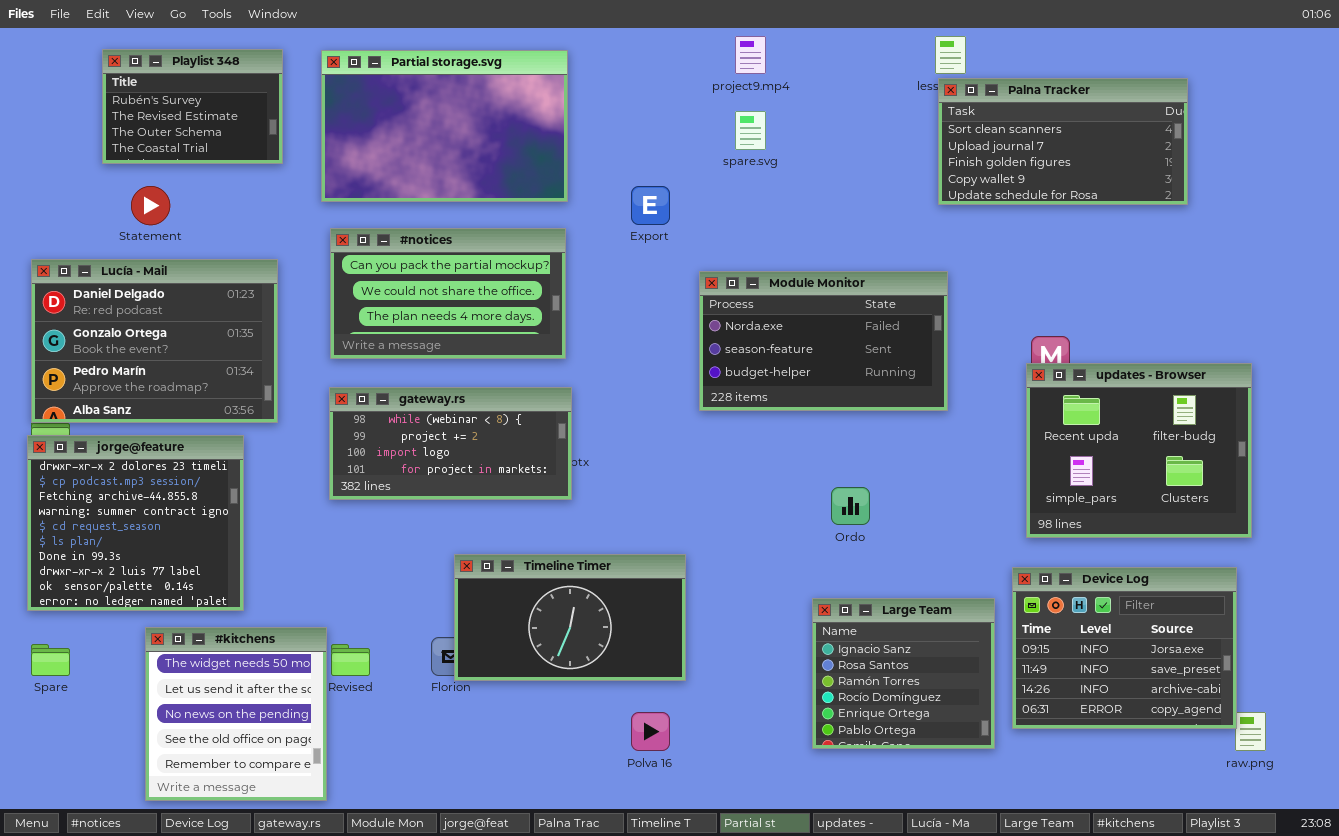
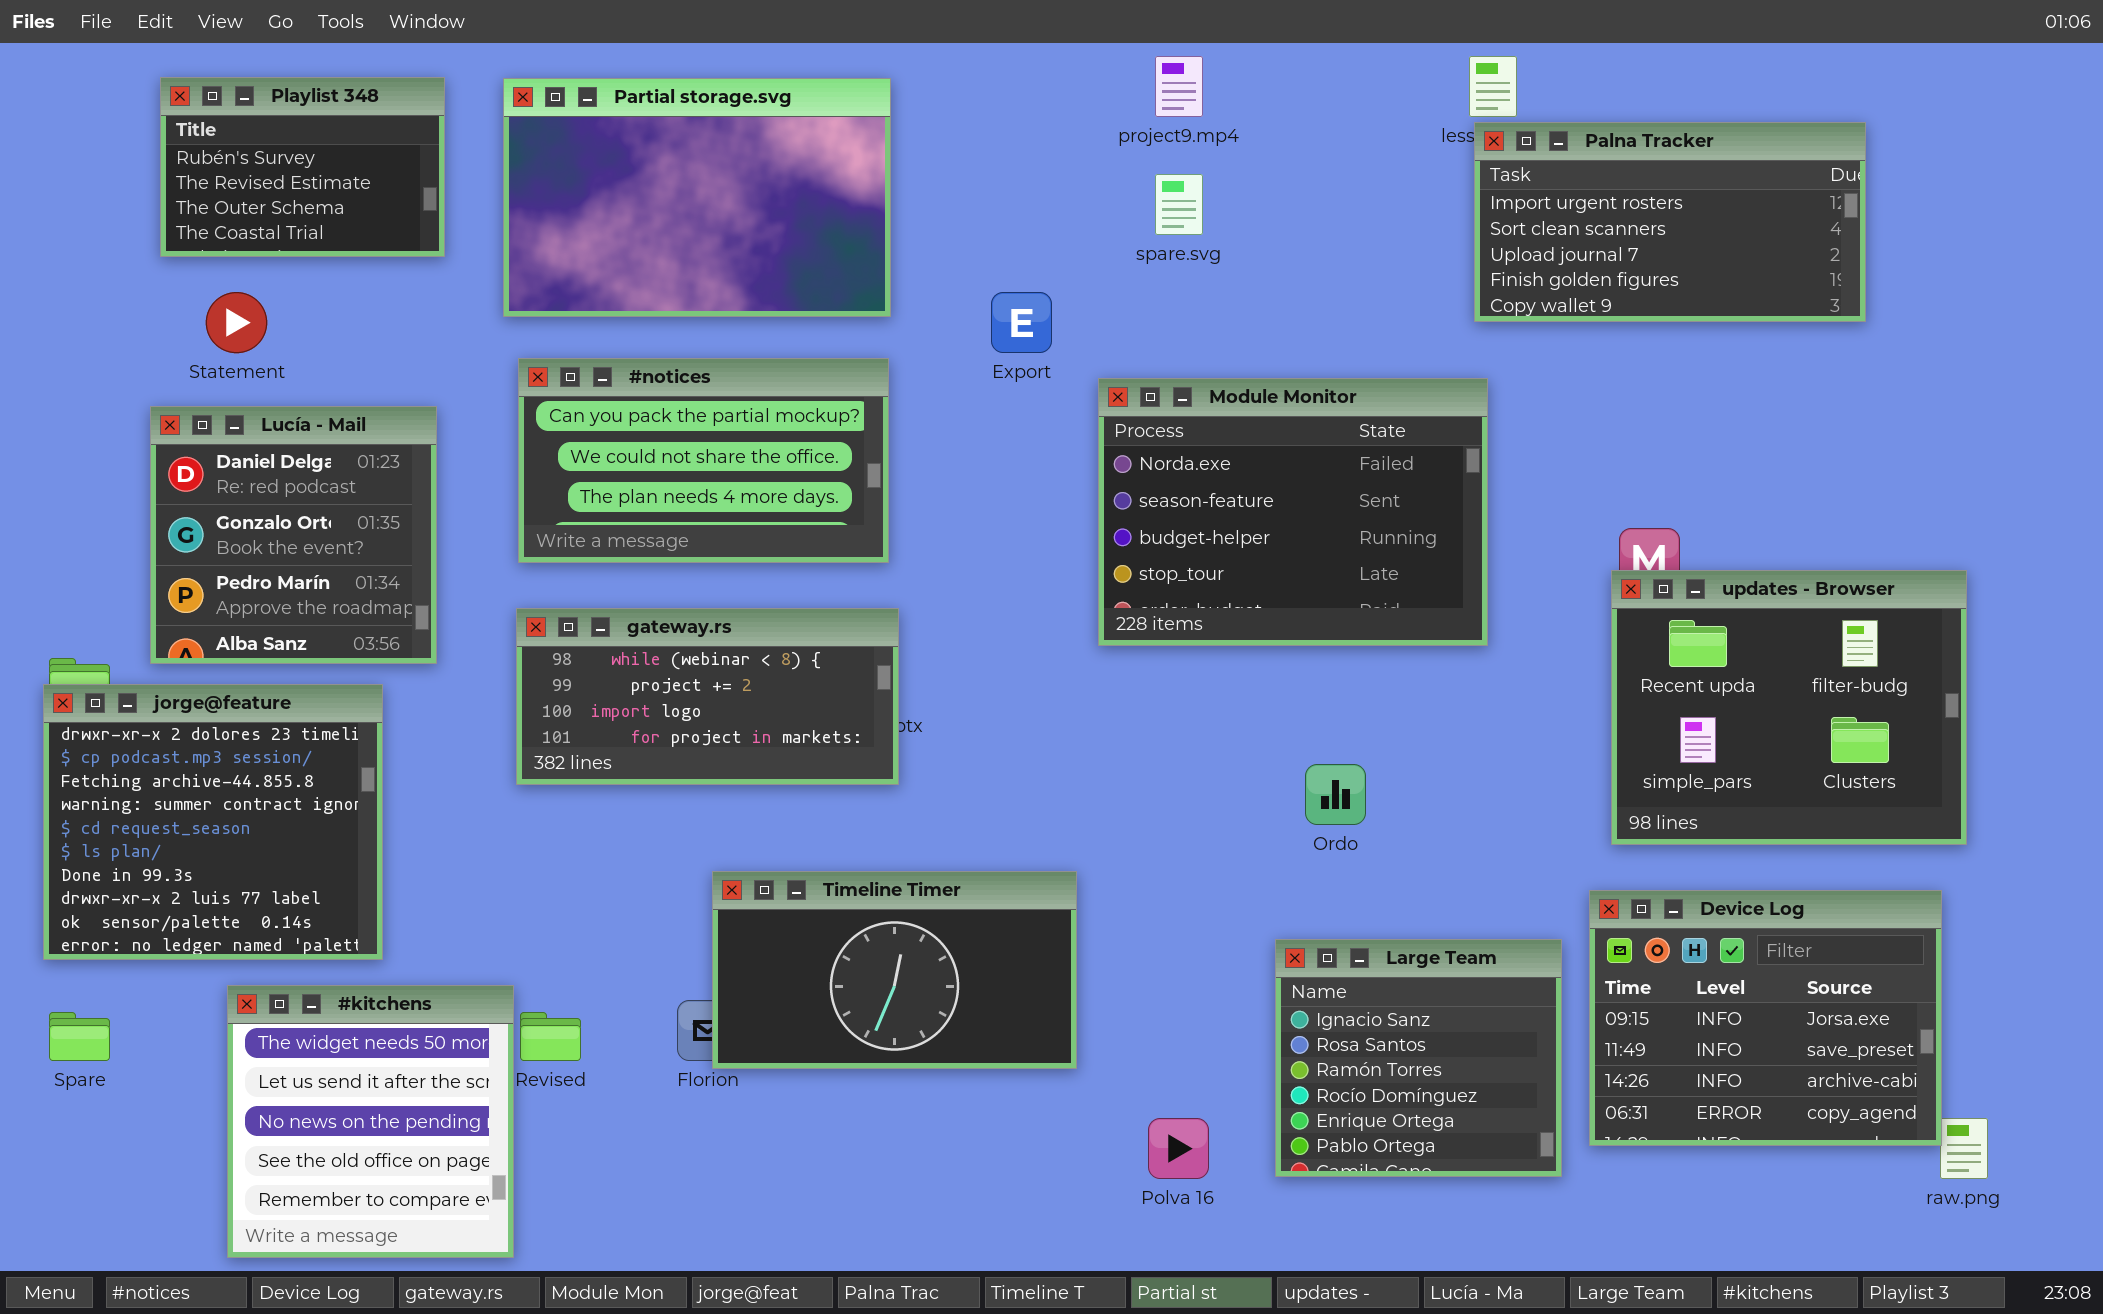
Palna Tracker: [938,78,1188,205] -> [1474,122,1866,322], scrolled up 1 row
Lucía - Mail: [31,259,278,423] -> [150,406,437,664], resized
Module Monitor: [699,271,948,411] -> [1098,378,1488,646], resized
Polva 16: [631,712,670,751] -> [1148,1118,1209,1179], moved

